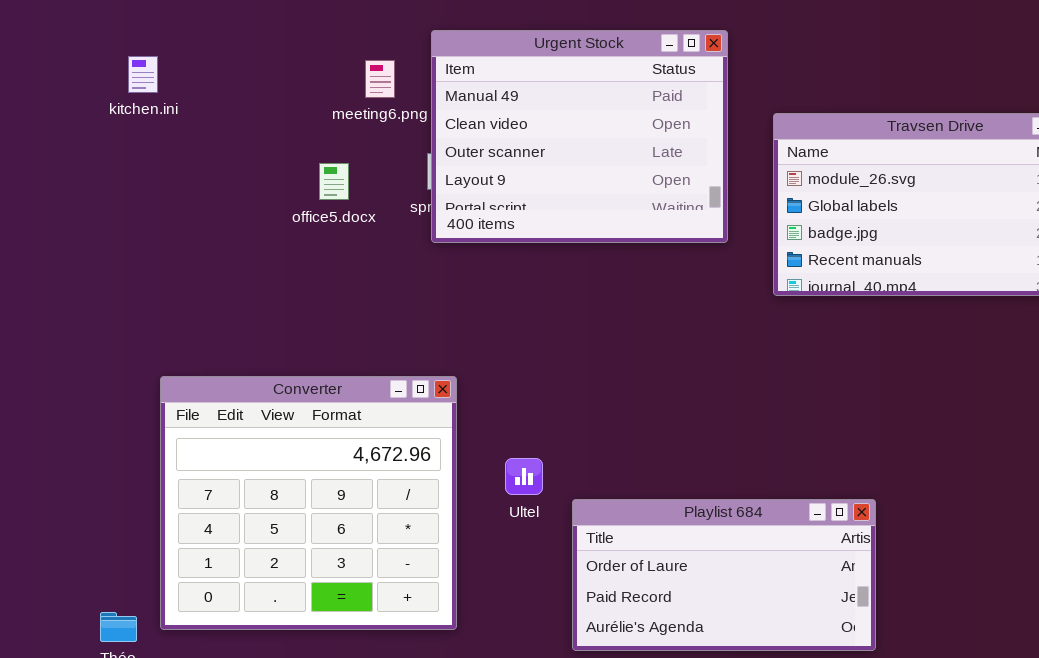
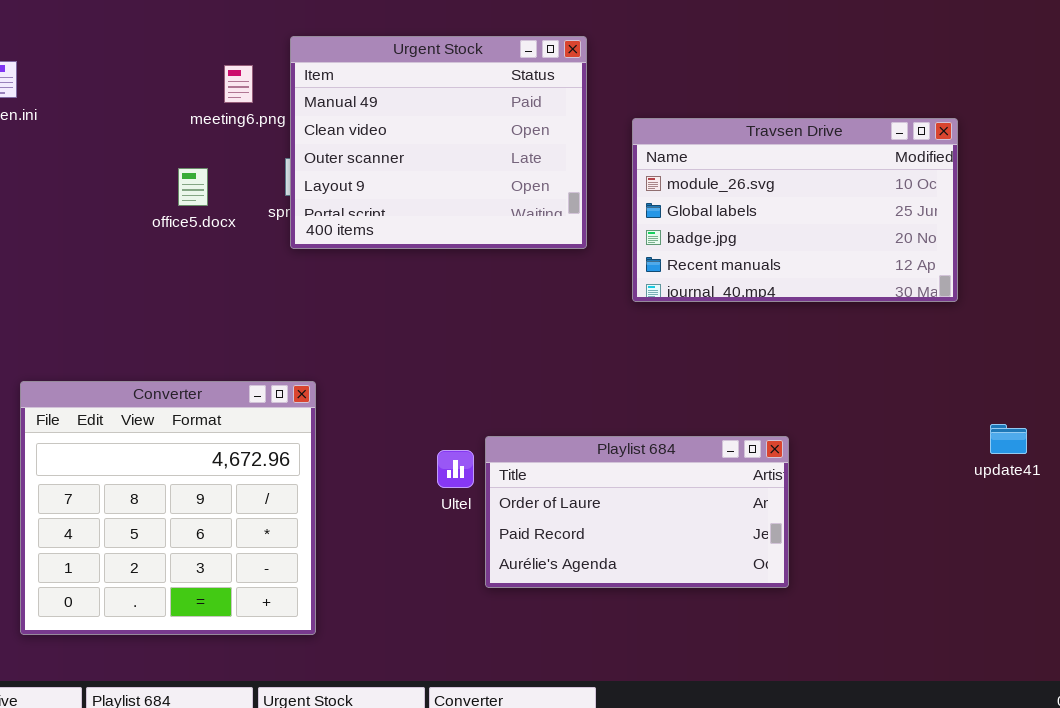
Ultel: [505,458,543,495] -> [437,450,474,488], moved
Playlist 684: [572,499,876,651] -> [485,436,789,588], moved

